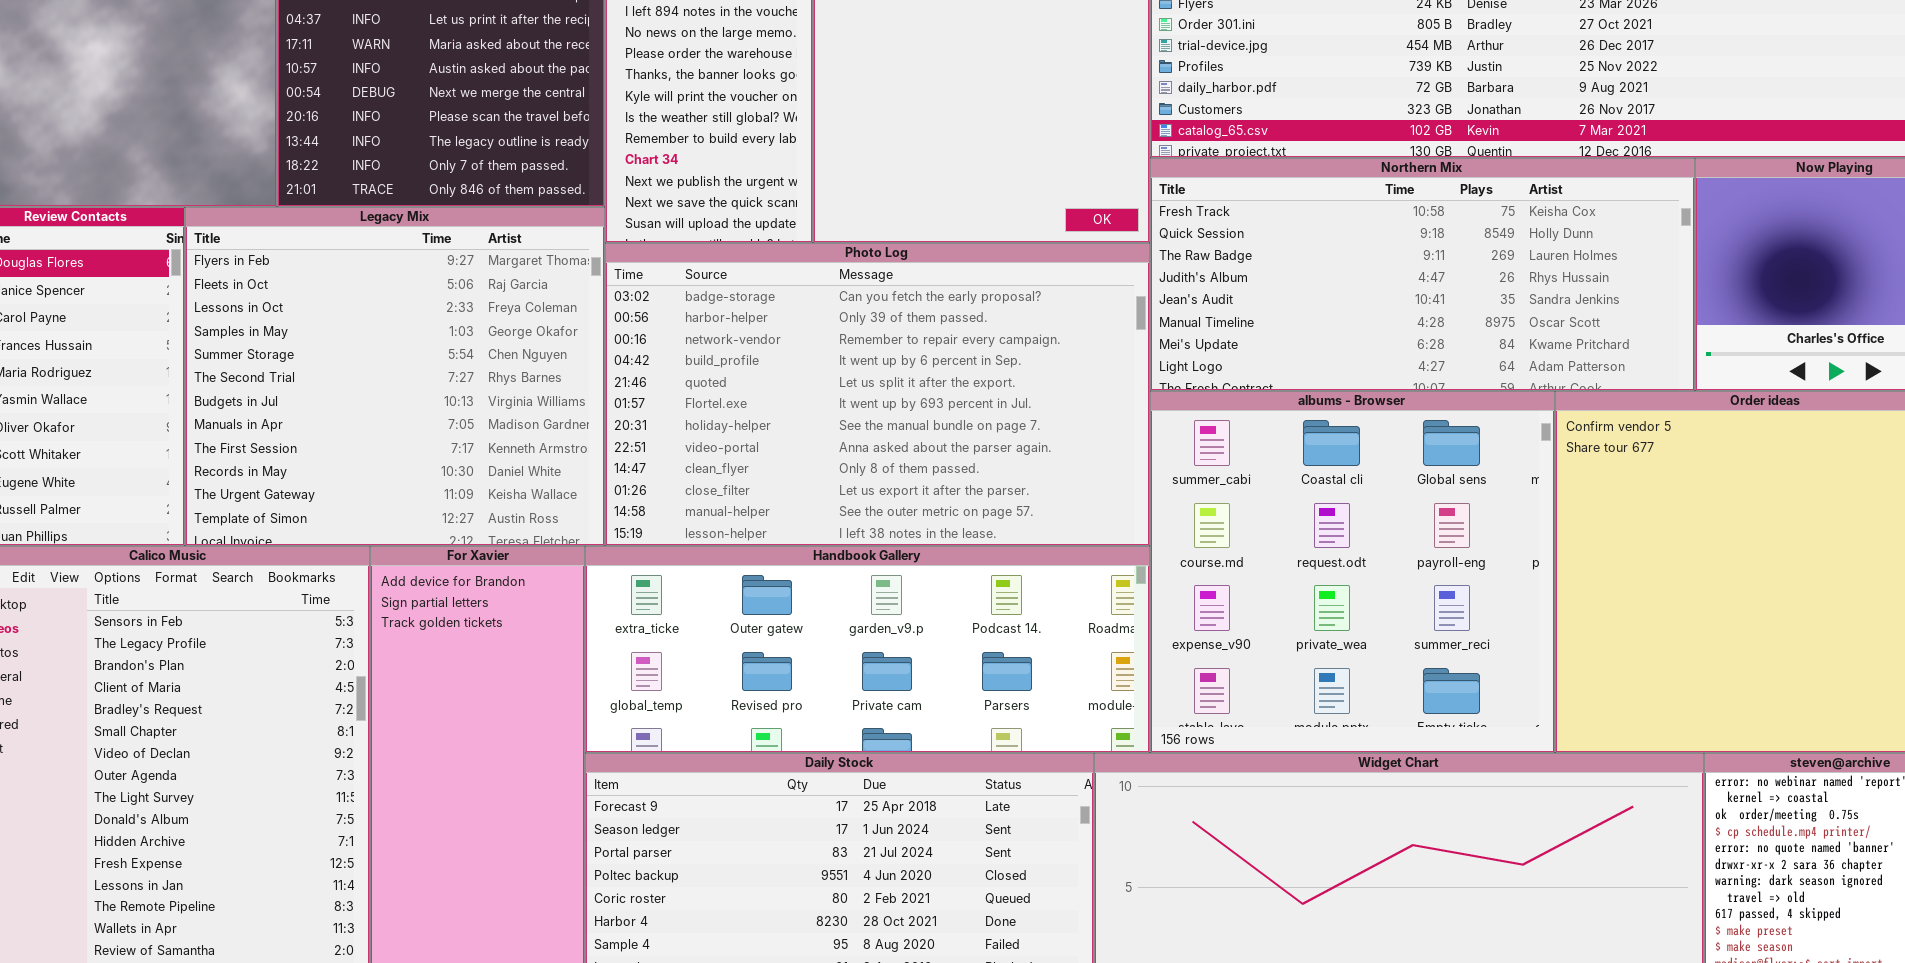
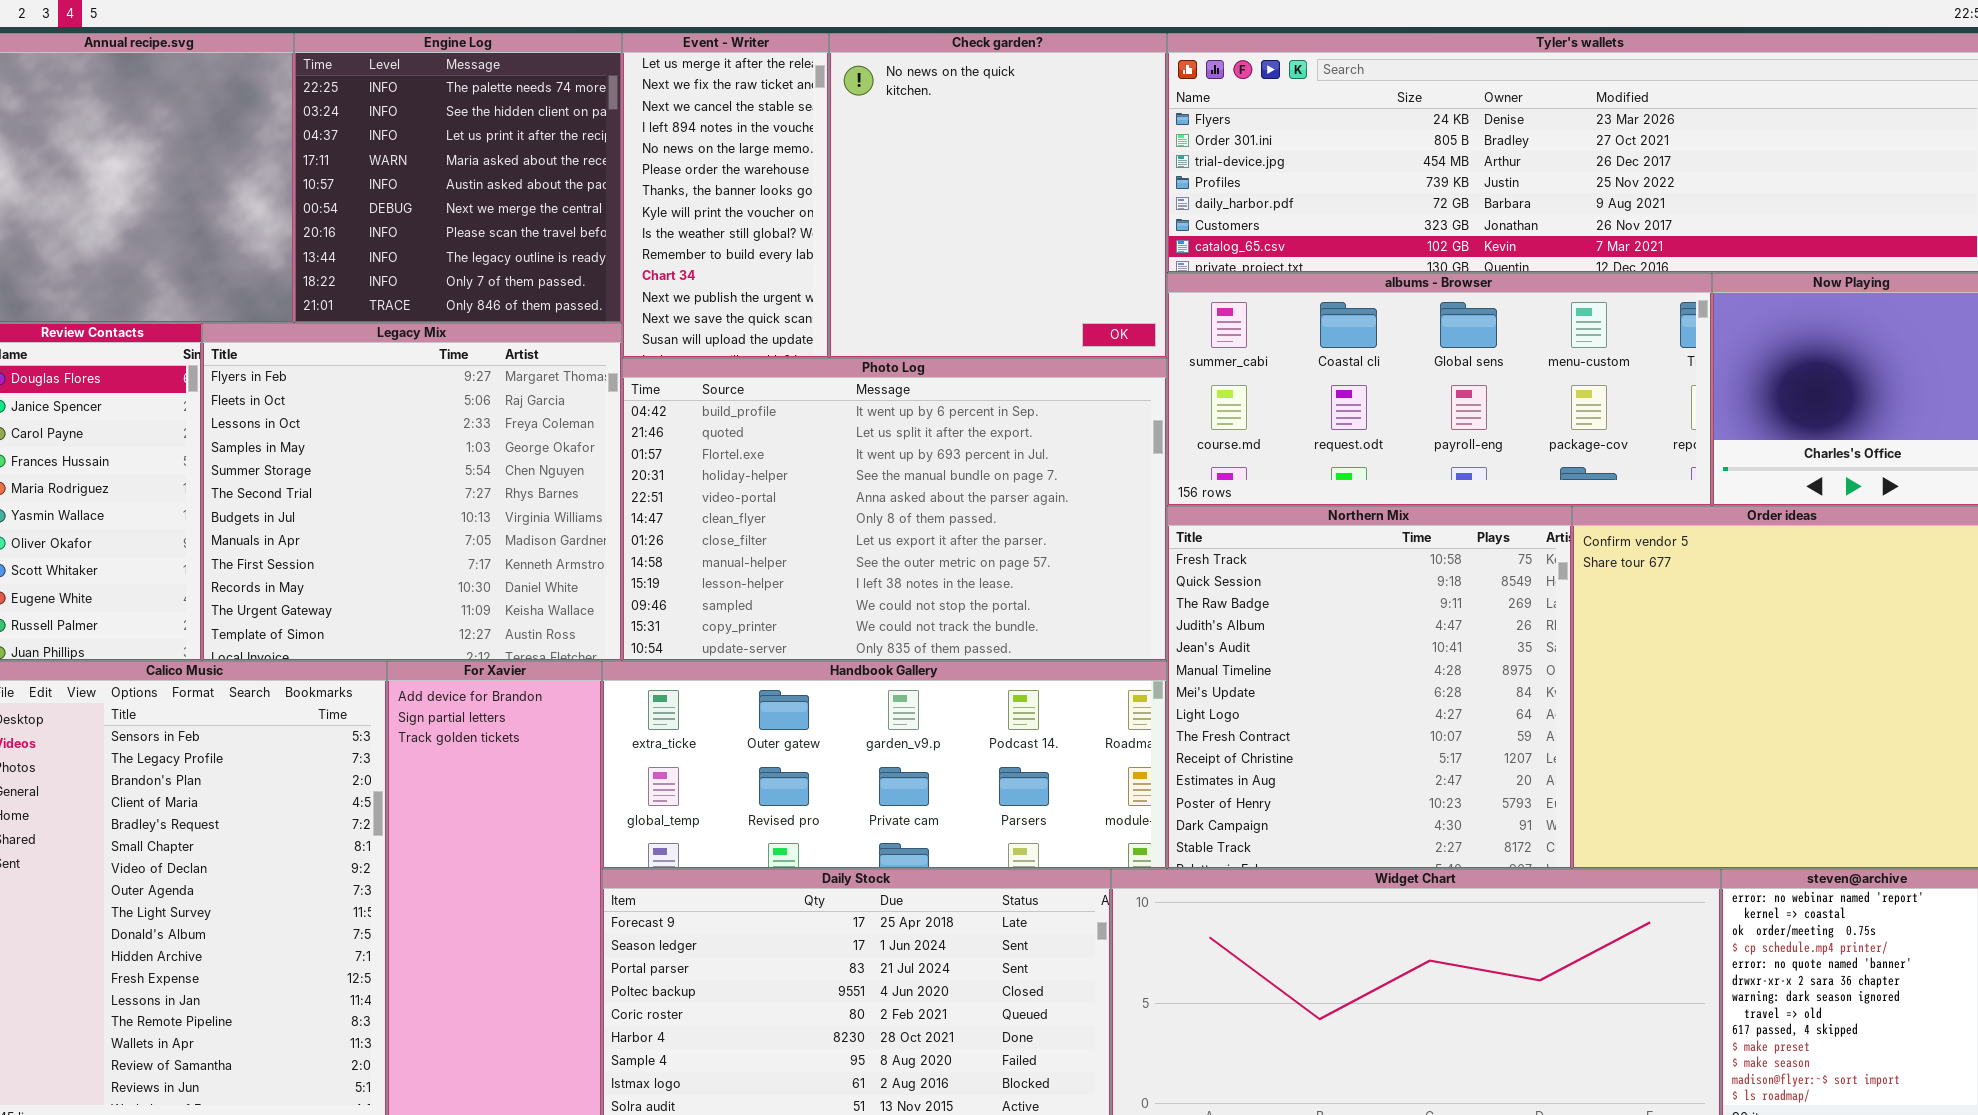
Northern Mix: [1150,158,1695,391] -> [1167,506,1572,869], moved, resized
Photo Log: [605,243,1150,546] -> [622,358,1167,661], scrolled down 3 rows
albums - Browser: [1150,391,1555,753] -> [1167,273,1712,506], moved, resized

